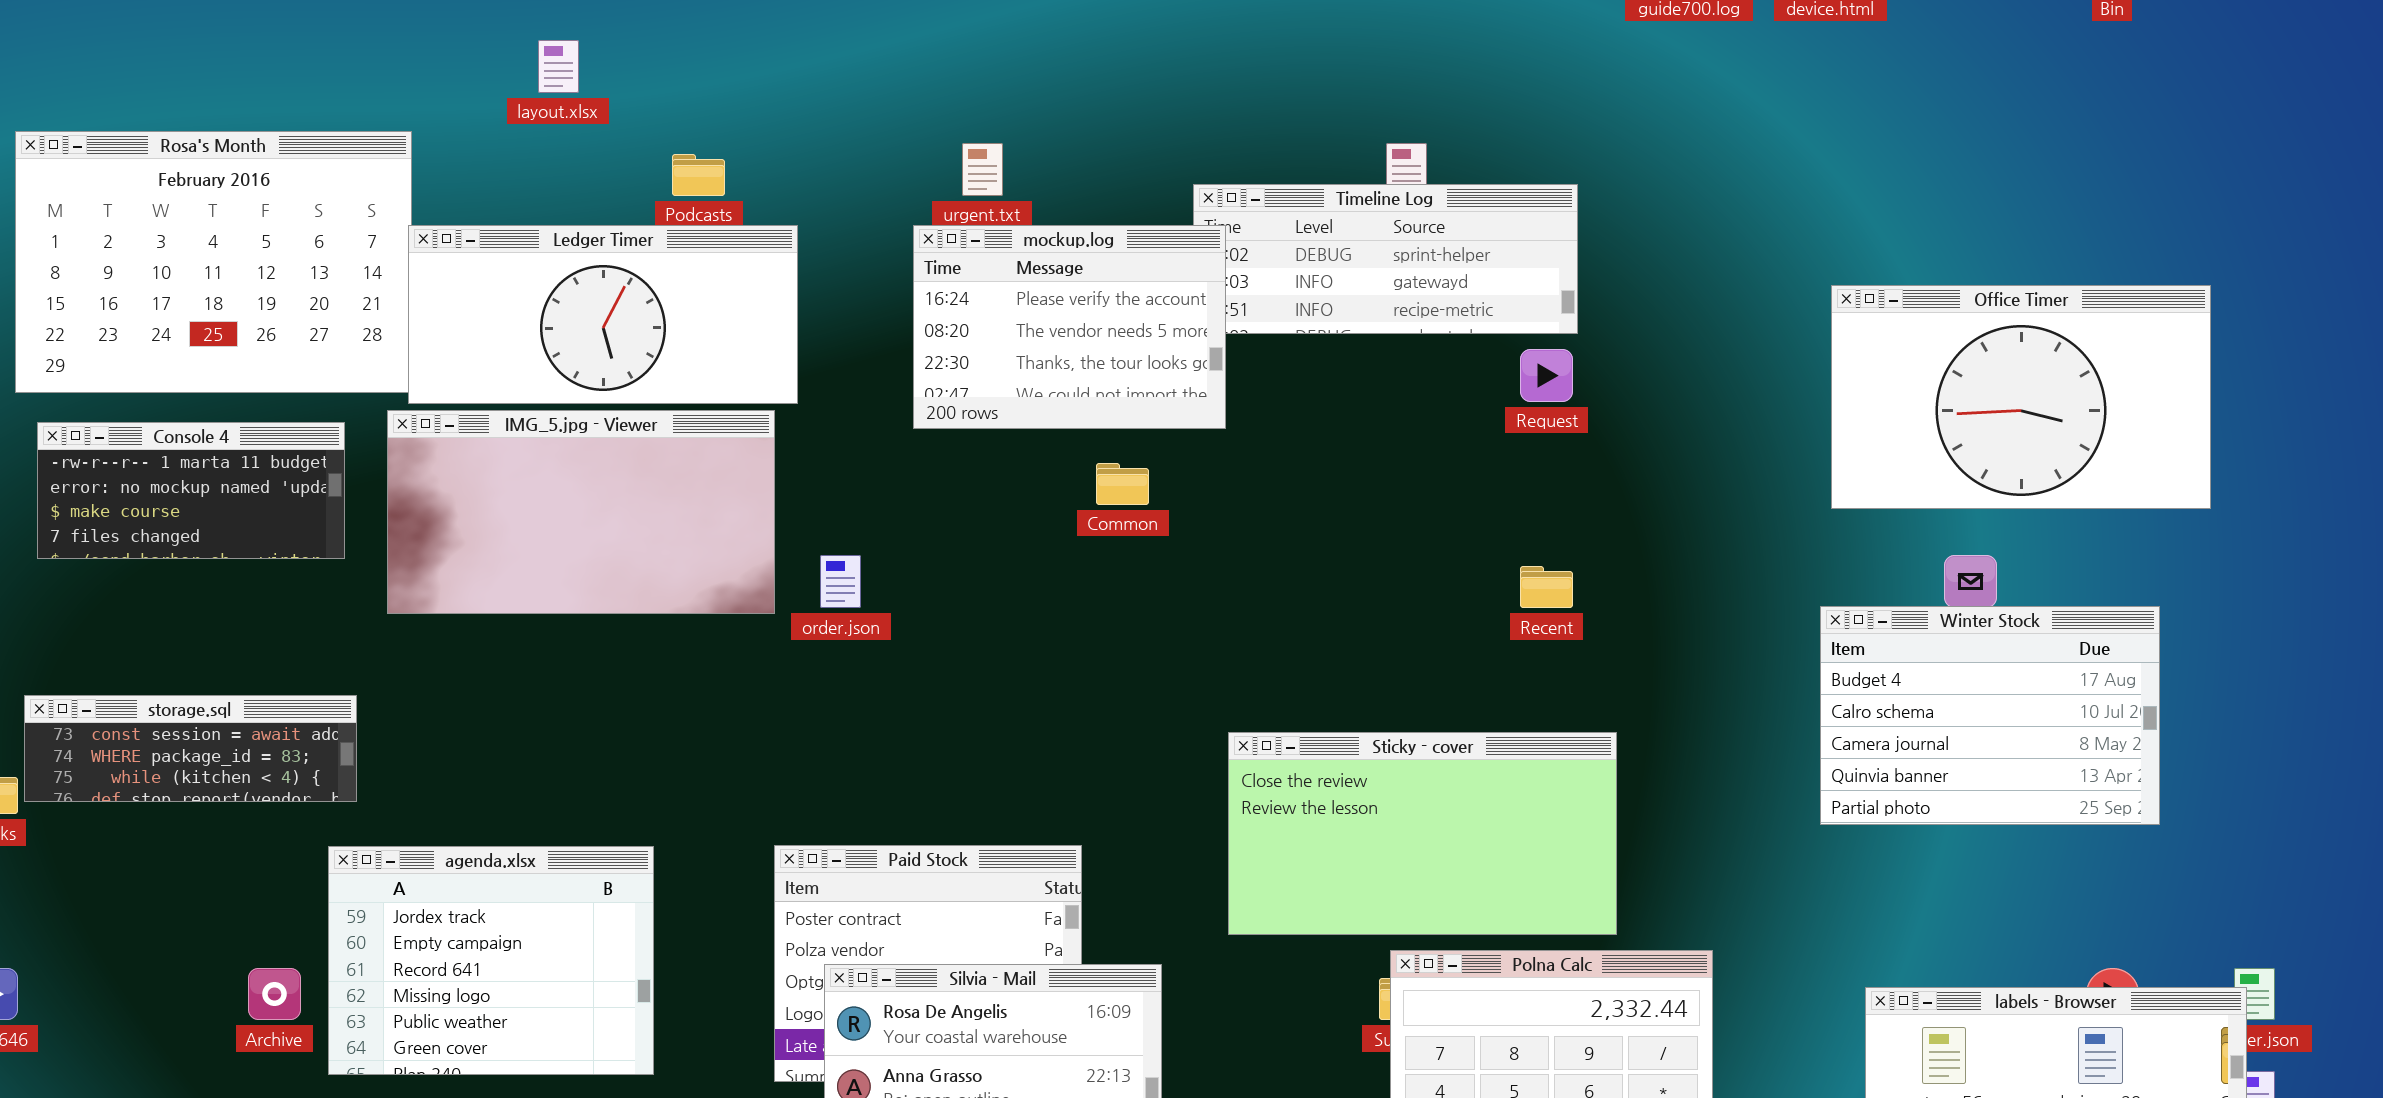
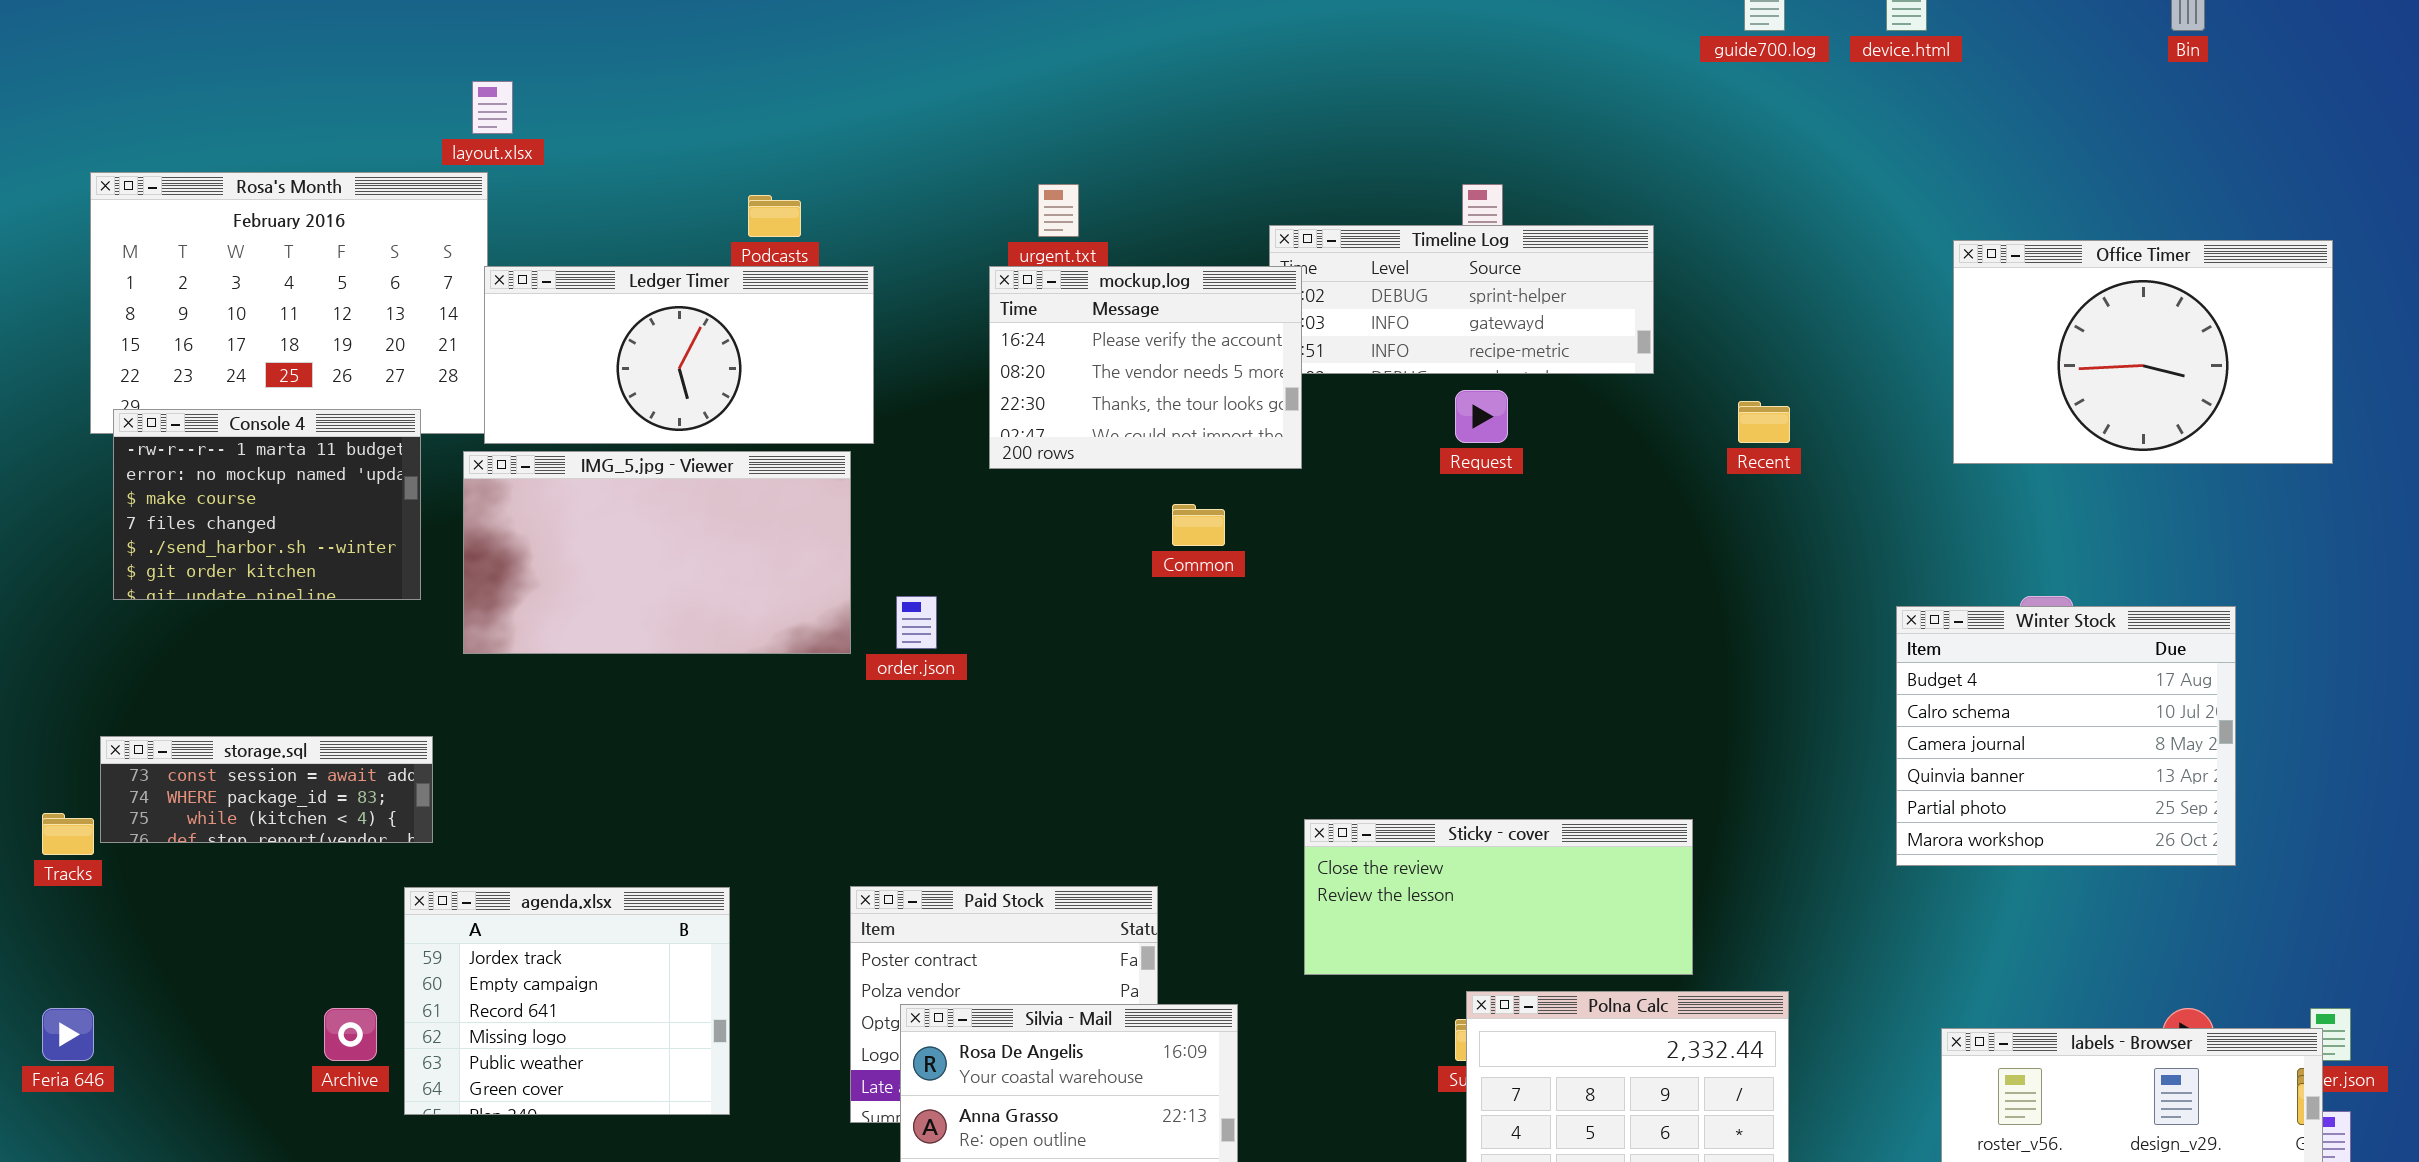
layout.xlsx: [538,40,579,93] -> [472,81,513,134], moved
Office Timer: [1831,285,2211,509] -> [1953,240,2333,464], moved
Request: [1520,349,1573,402] -> [1455,390,1508,443], moved
Console 4: [37,422,345,559] -> [113,409,421,600], resized
Recent: [1520,566,1573,608] -> [1738,401,1790,443], moved
Winter Stock: [1820,606,2160,825] -> [1896,606,2236,866], resized
Sticky - cover: [1228,732,1617,935] -> [1304,819,1693,975], resized

